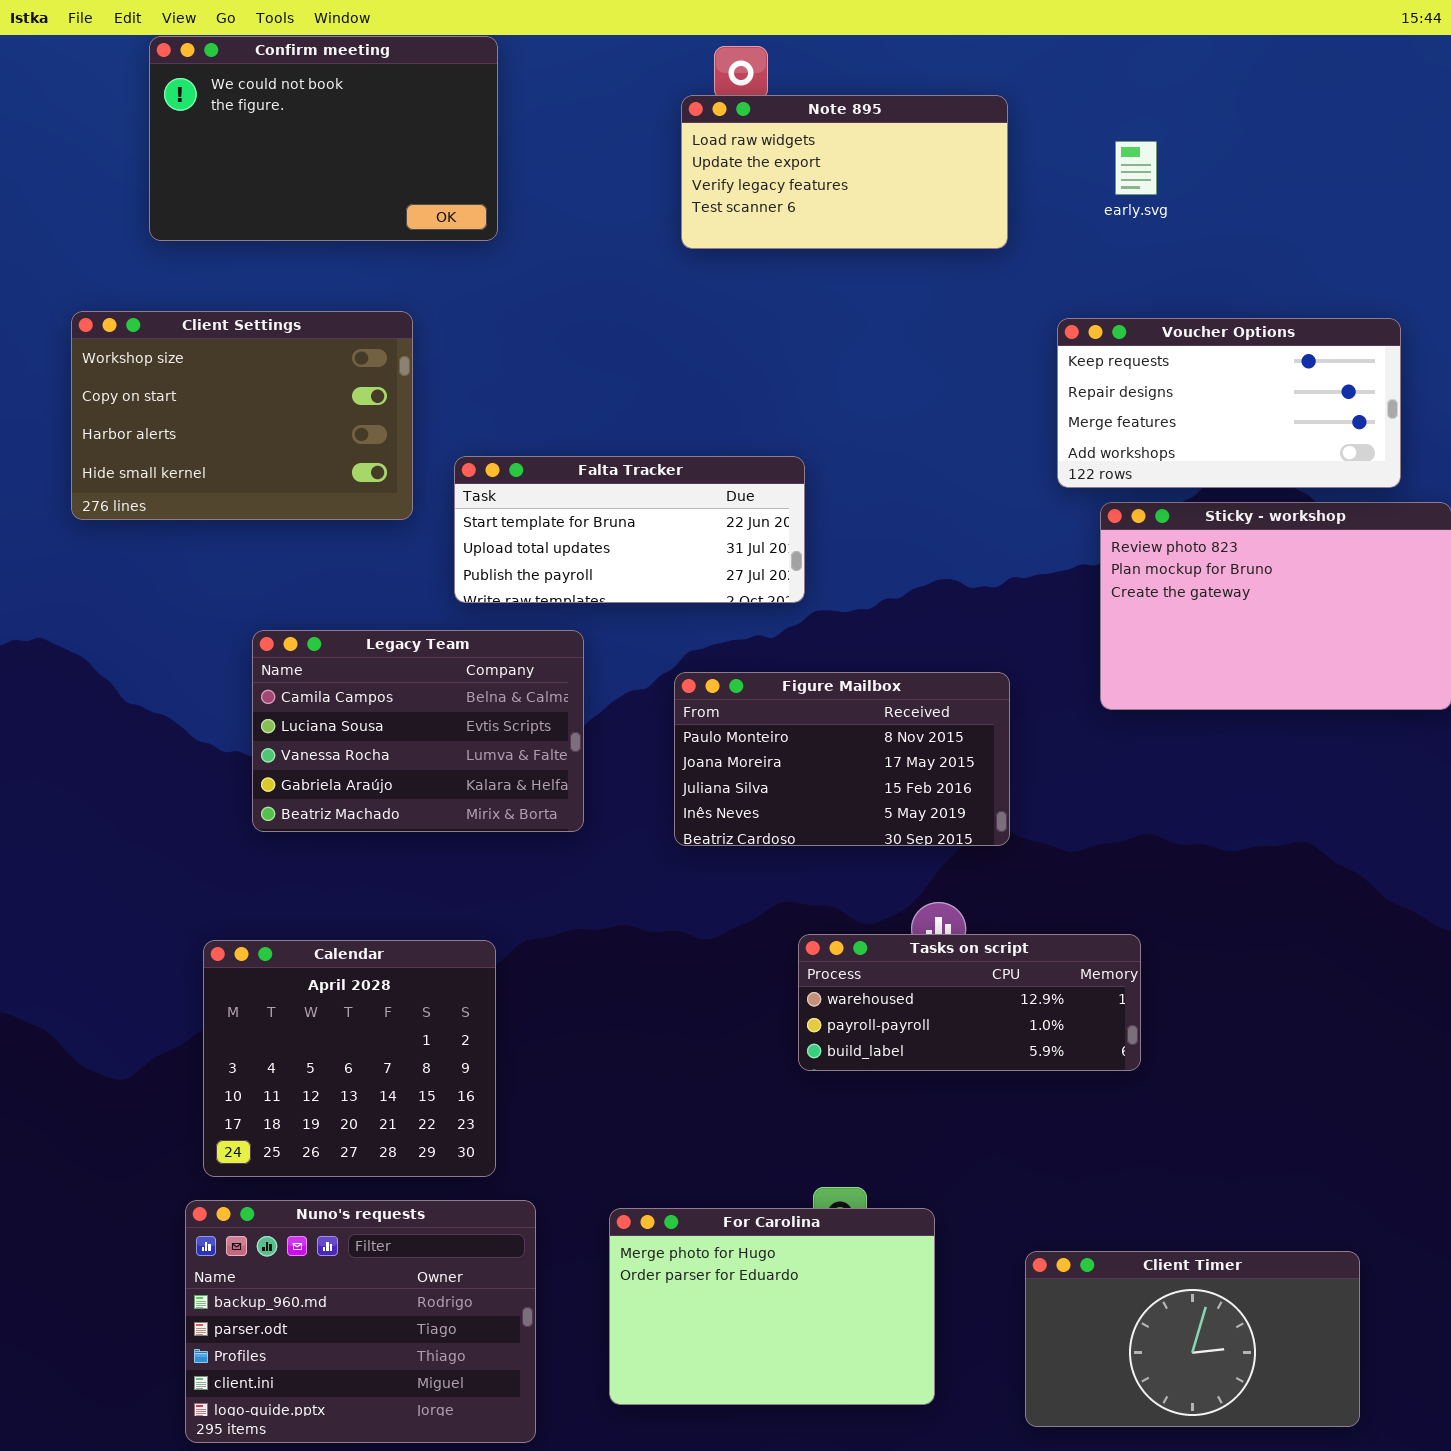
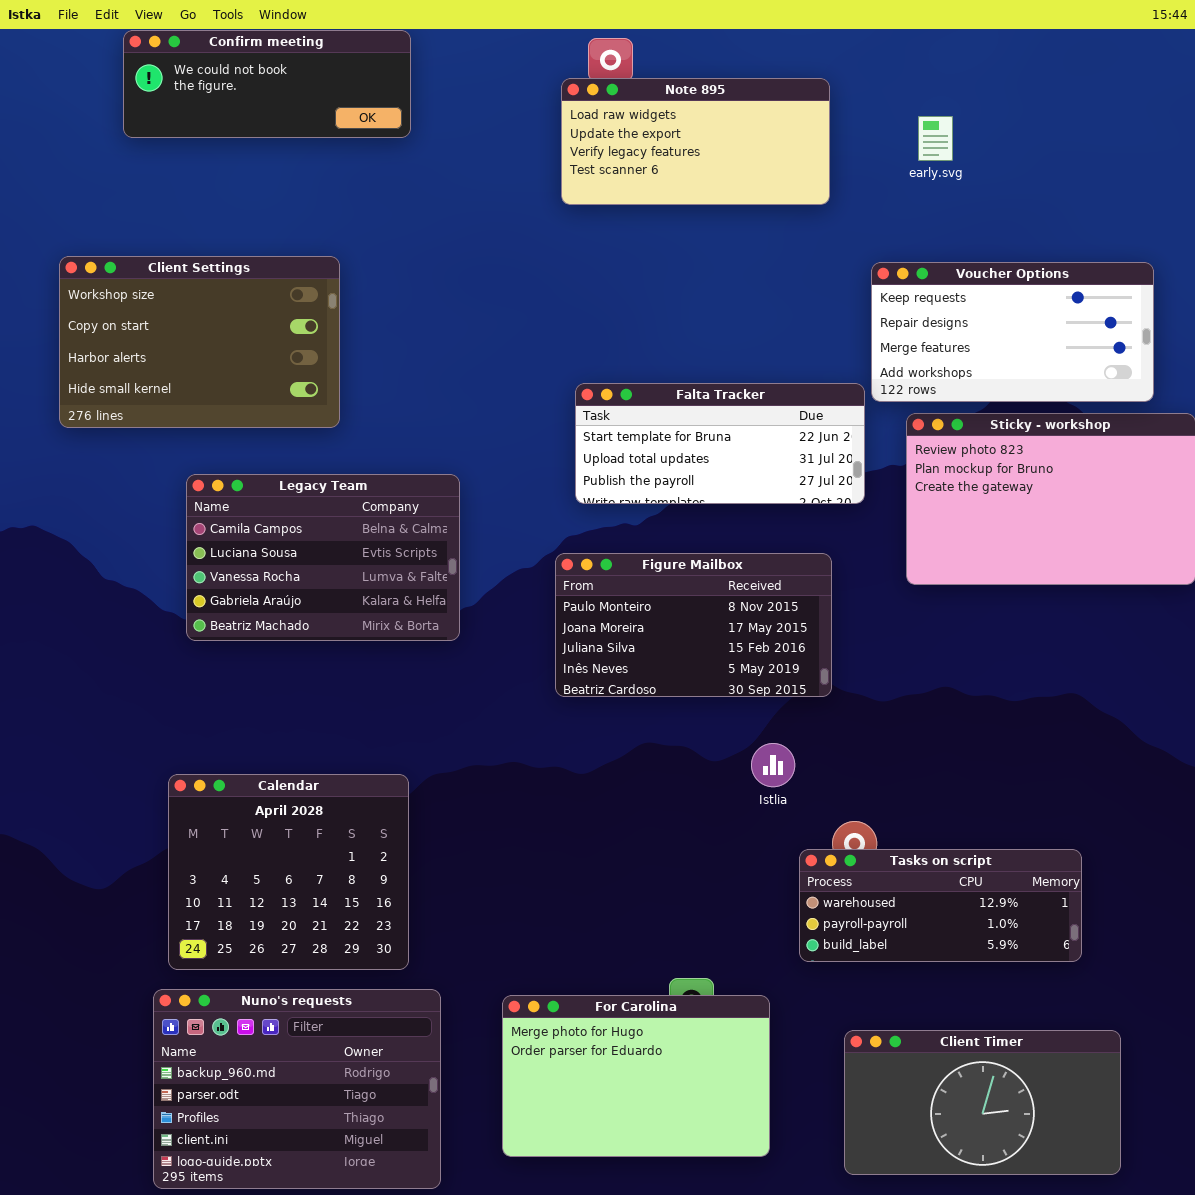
Confirm meeting: [149,36,498,241] -> [123,30,411,138], resized
Falta Tracker: [454,456,805,603] -> [575,383,865,504], moved
Legacy Team: [252,630,584,832] -> [186,474,460,641], moved
Tasks on script: [798,934,1141,1071] -> [799,849,1082,962], moved

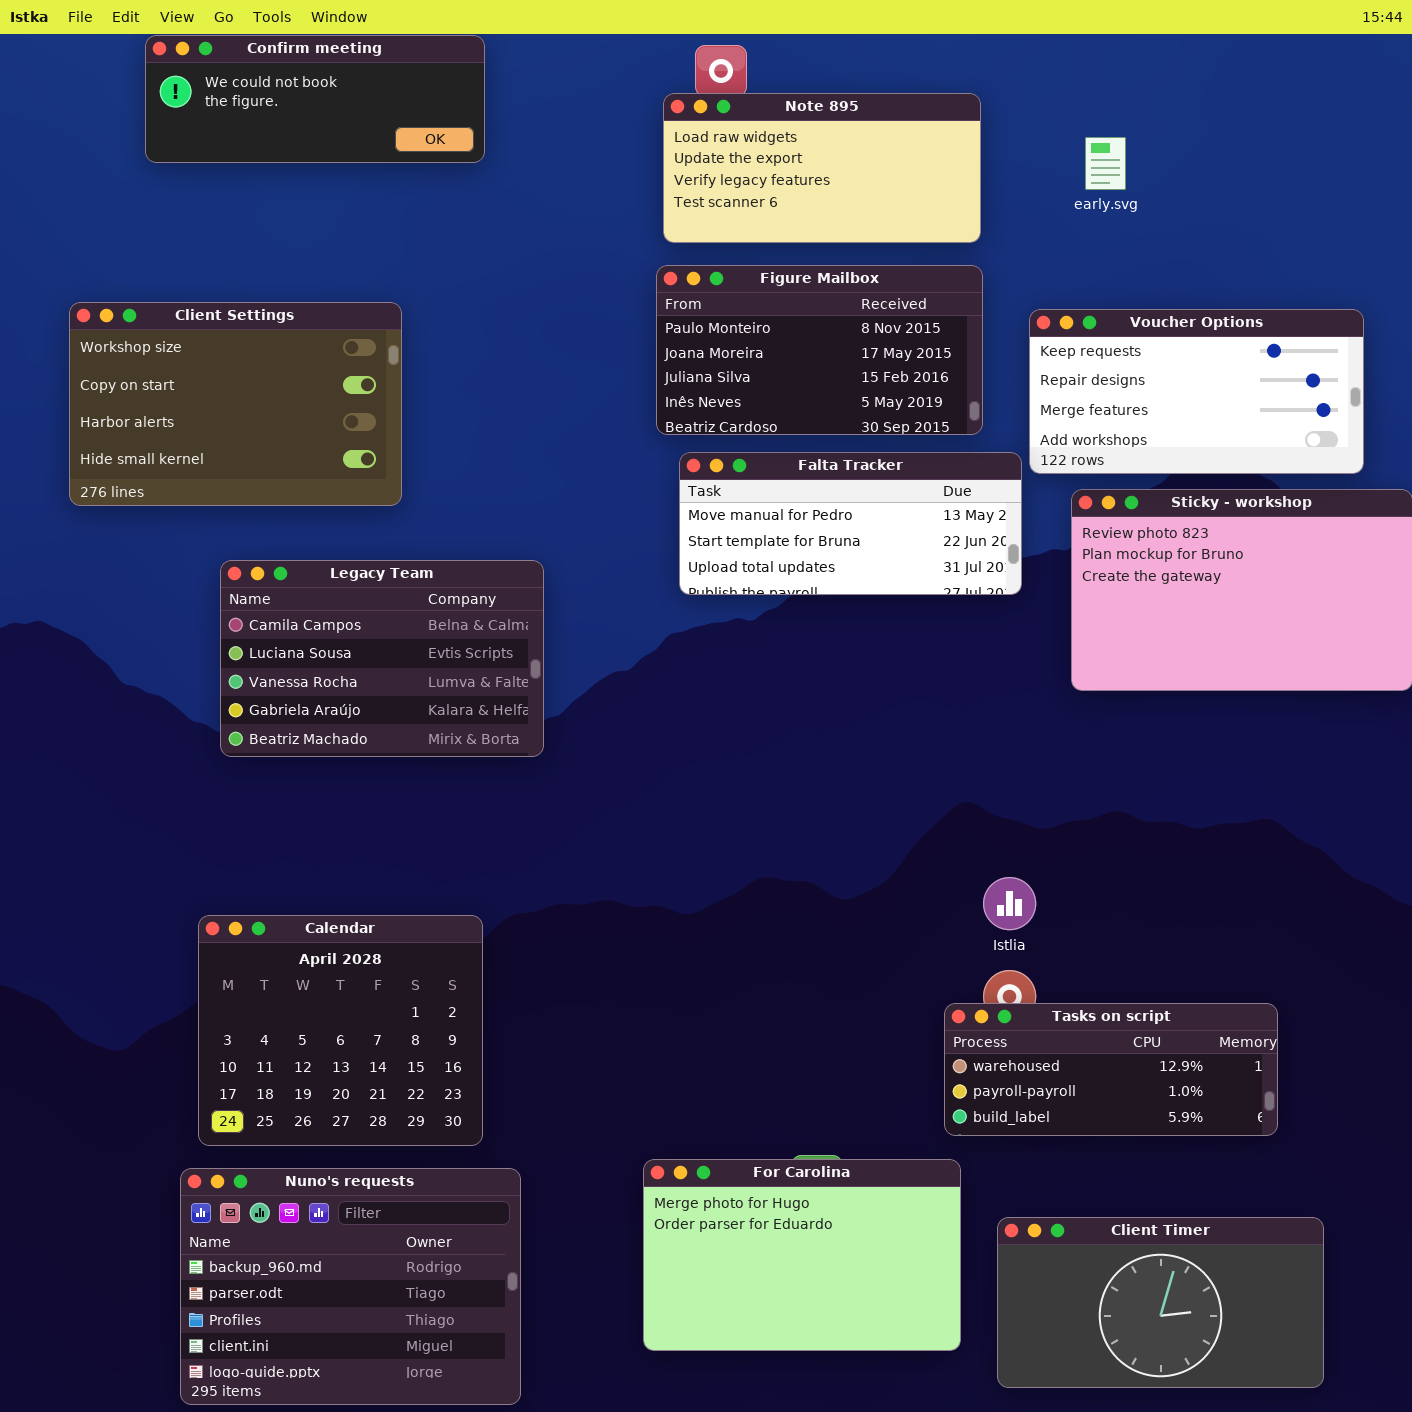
Falta Tracker: [575,383,865,504] -> [679,452,1022,595], scrolled up 1 row
Figure Mailbox: [555,553,832,697] -> [656,265,983,435], moved
Istlia: [751,743,795,787] -> [983,877,1036,930], moved
For Carolina: [502,995,770,1157] -> [643,1159,961,1351], moved

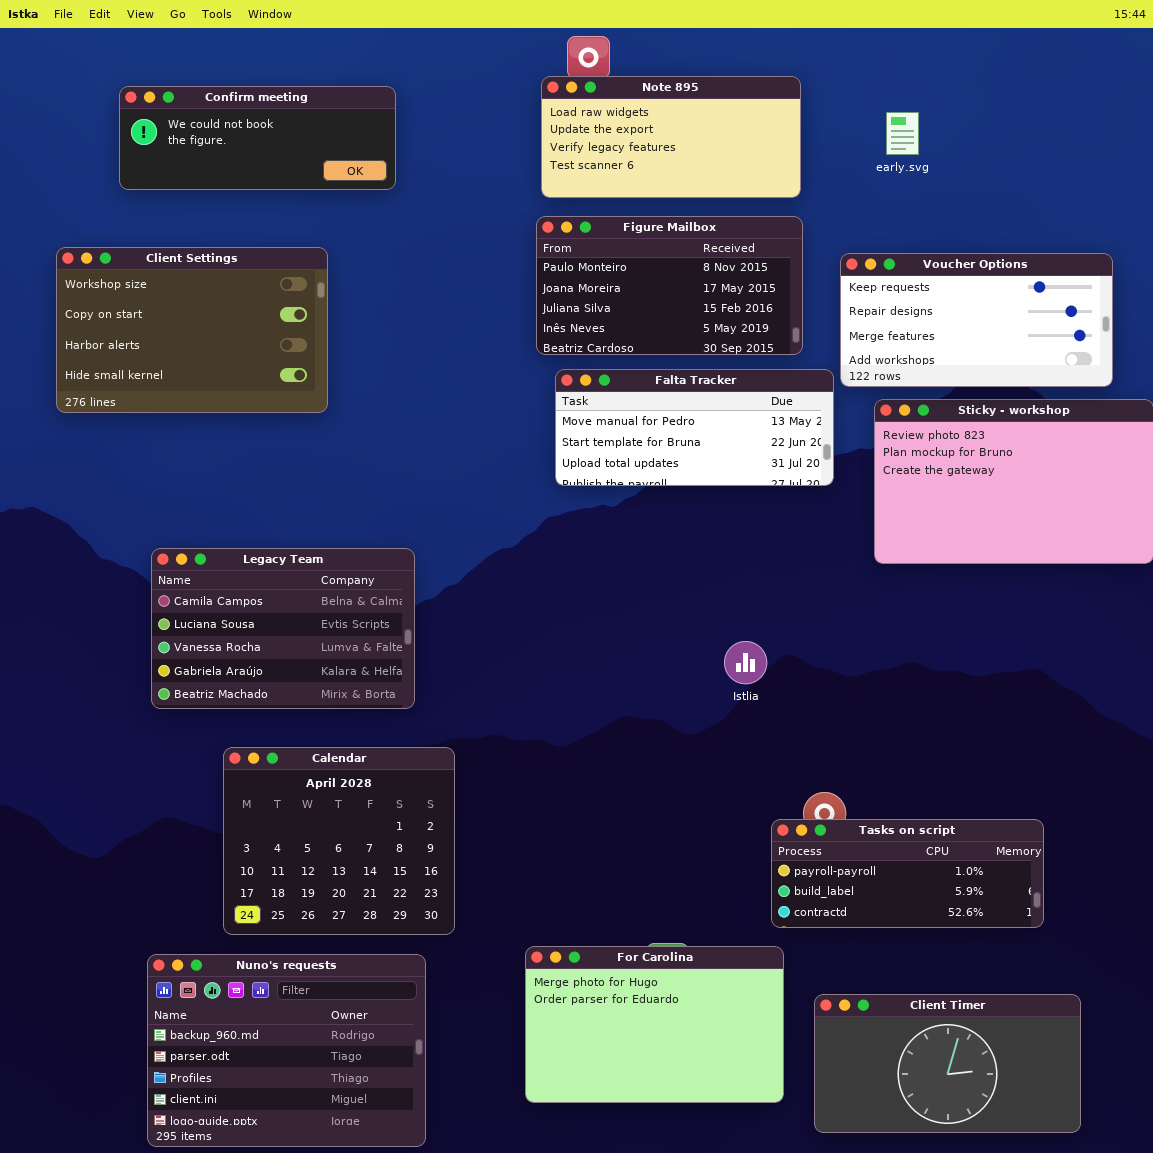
Confirm meeting: [145,35,485,163] -> [119,86,396,190], moved
Legacy Team: [220,560,544,757] -> [151,548,415,709], moved
Istlia: [983,877,1036,930] -> [724,641,767,684], moved
Calendar: [198,915,483,1146] -> [223,747,455,935], moved
Tasks on script: [944,1003,1278,1136] -> [771,819,1044,928], scrolled down 1 row

